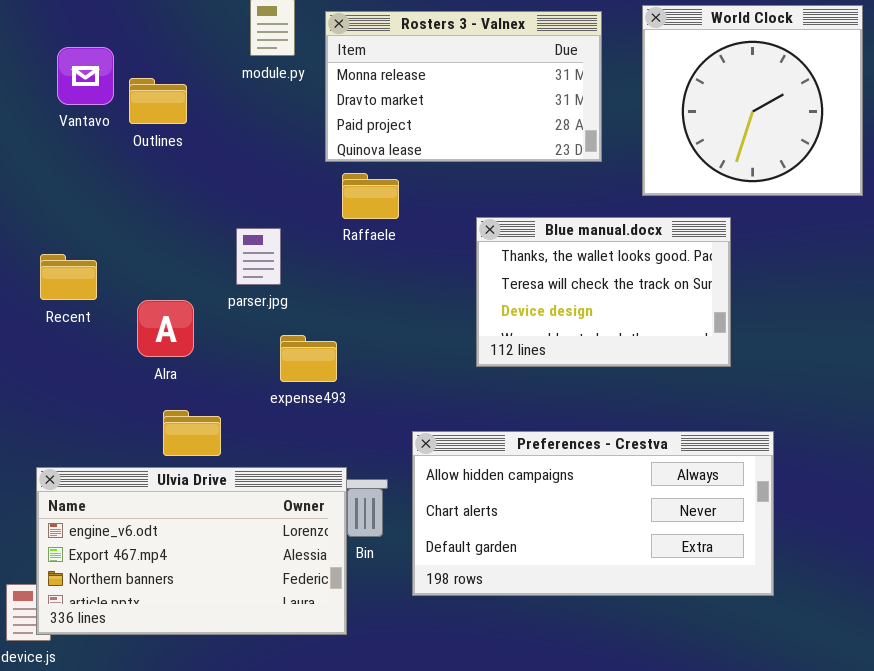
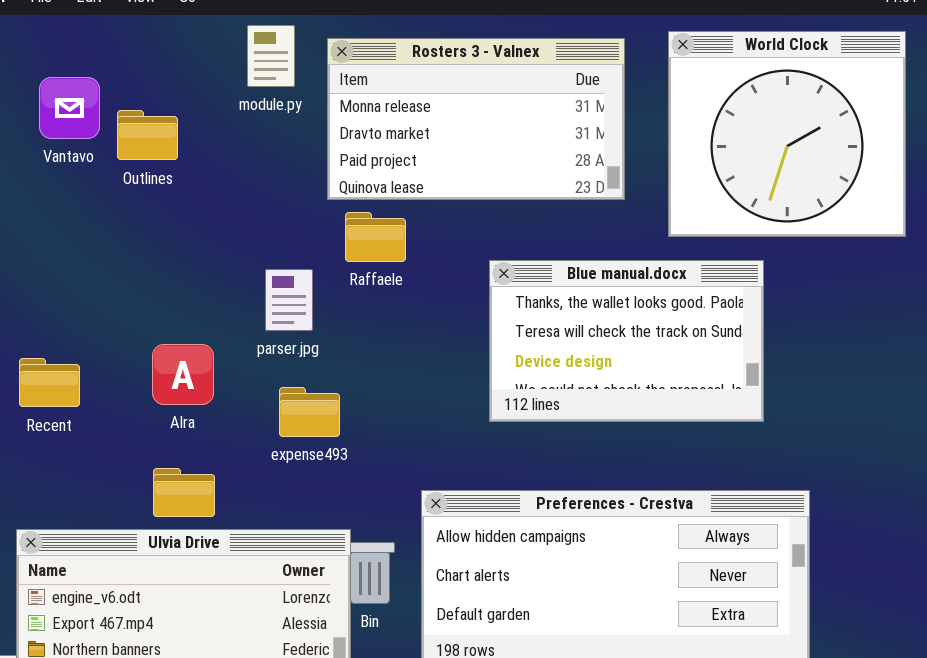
parser.jpg: [236,228,281,285] -> [265,269,313,331], moved
Recent: [40,254,97,300] -> [19,358,80,407], moved
Alra: [137,300,194,357] -> [152,344,214,405], moved

